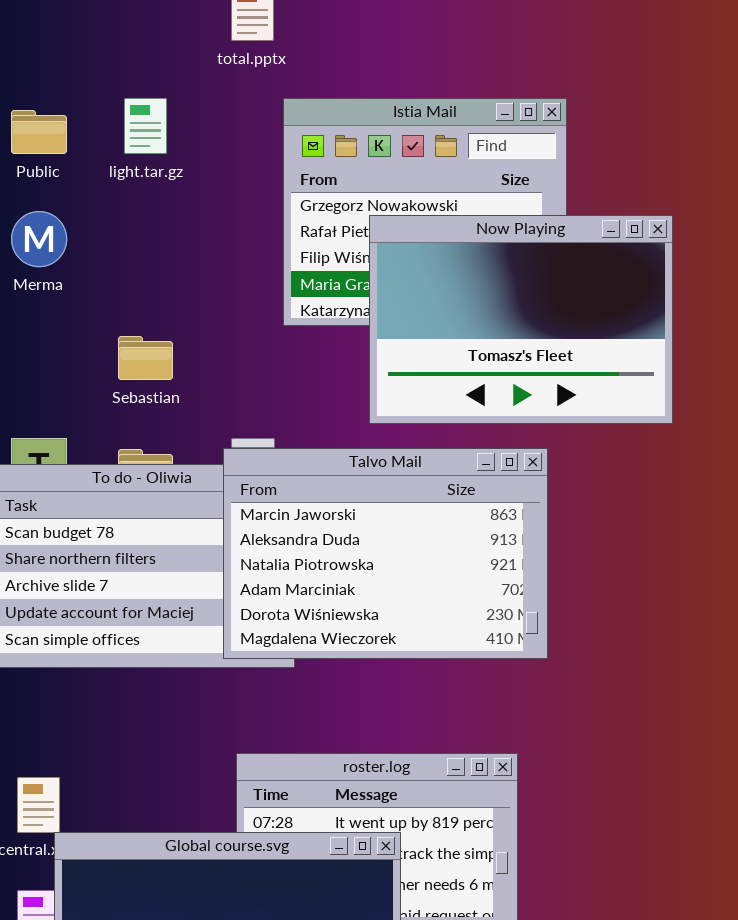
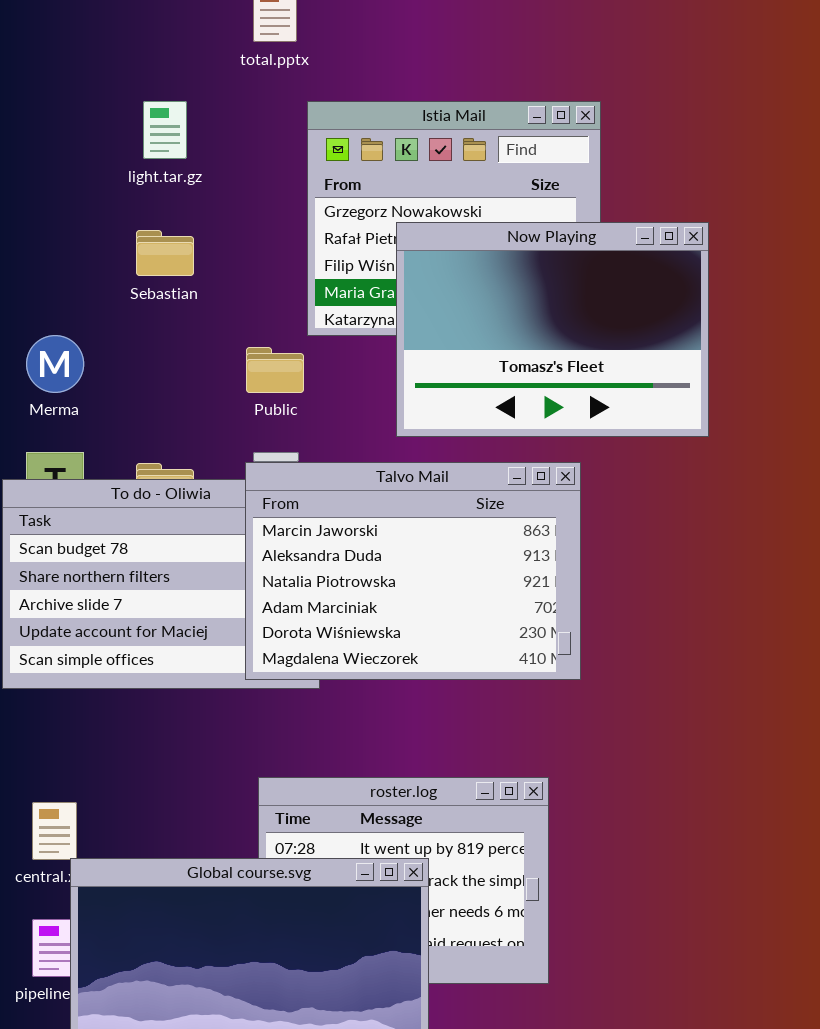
Public: [11,110,67,154] -> [246,347,304,393], moved
Merma: [11,211,67,267] -> [26,335,84,393], moved
Sebastian: [118,336,173,380] -> [136,230,194,276], moved

